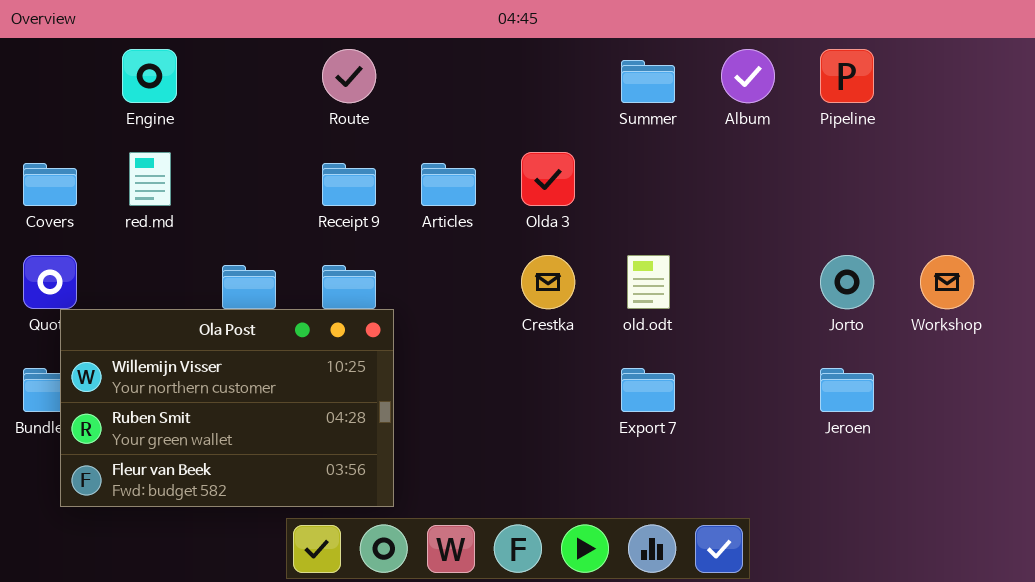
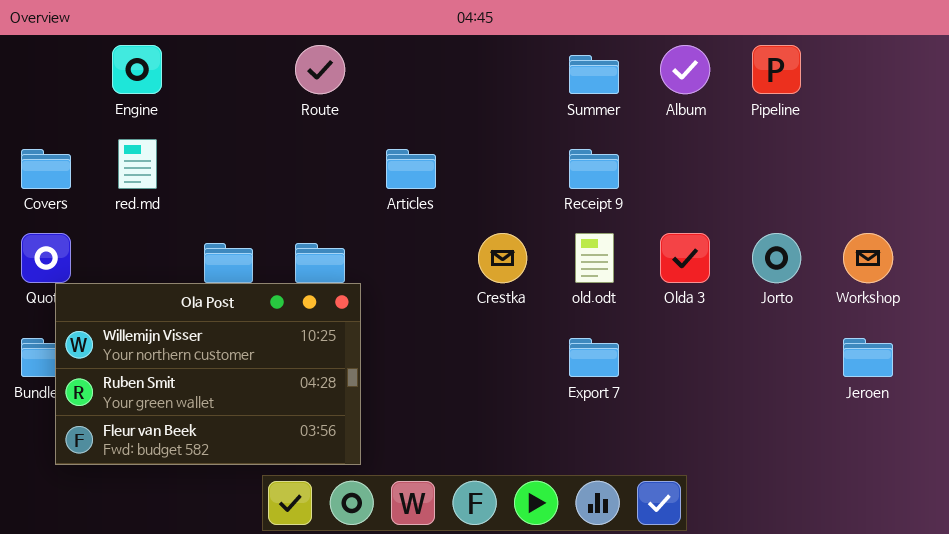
Olda 3: [521,152,575,206] -> [660,233,710,283], moved
Receipt 9: [322,163,376,206] -> [569,149,619,189], moved
Jeroen: [820,368,874,412] -> [843,338,893,377], moved

